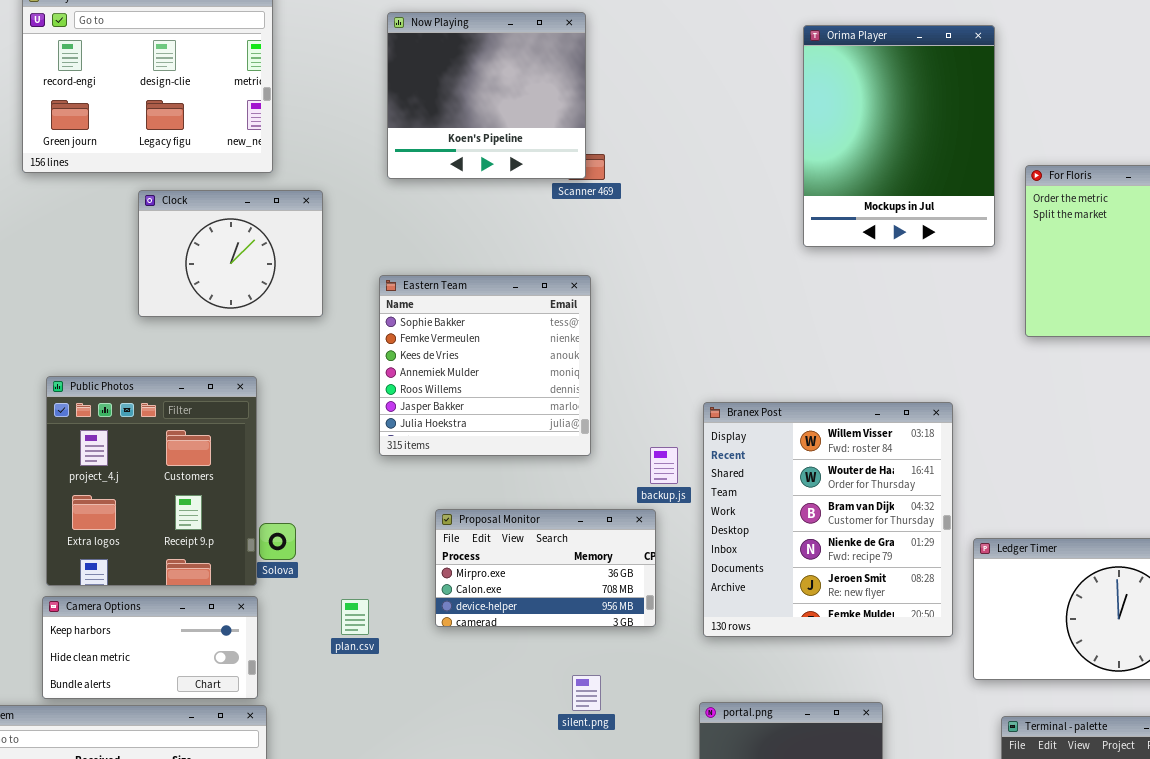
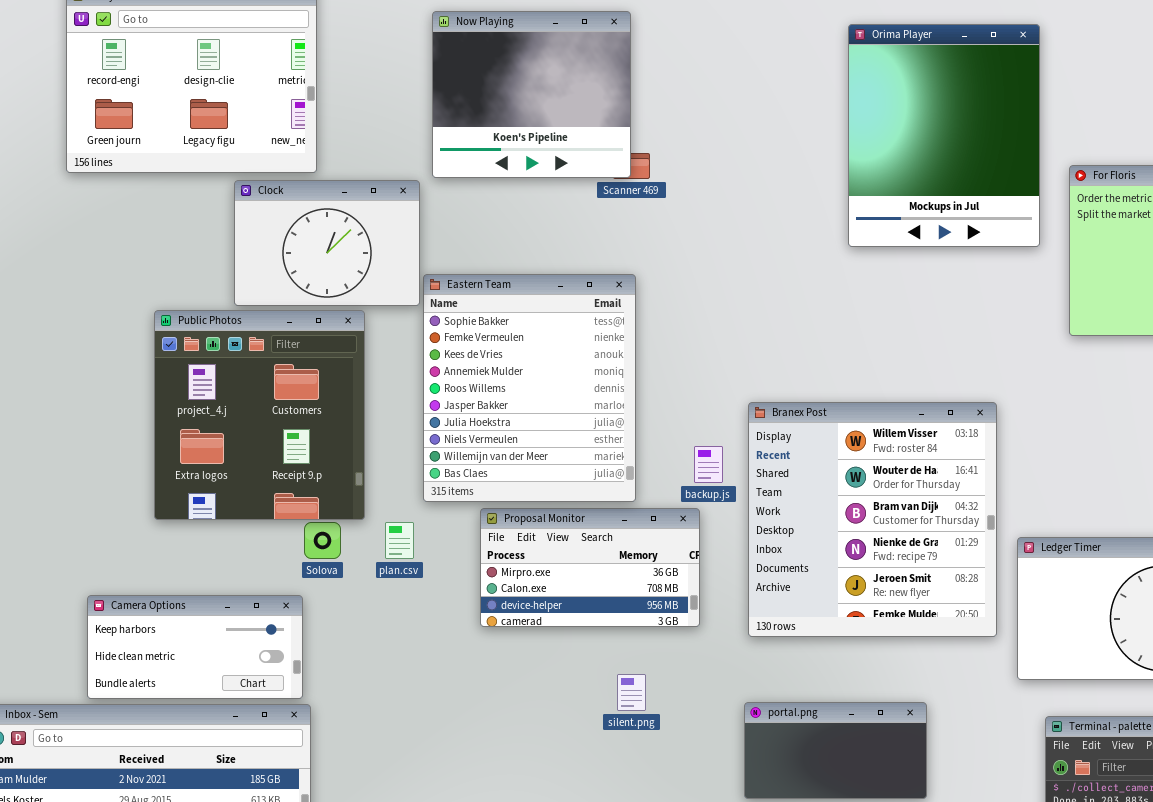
Clock: [138,190,323,317] -> [234,180,420,306], moved
Eastern Team: [379,275,591,456] -> [423,274,636,502], resized
Public Photos: [46,376,257,586] -> [154,310,365,520], moved
plan.csv: [341,599,369,635] -> [385,522,414,559], moved

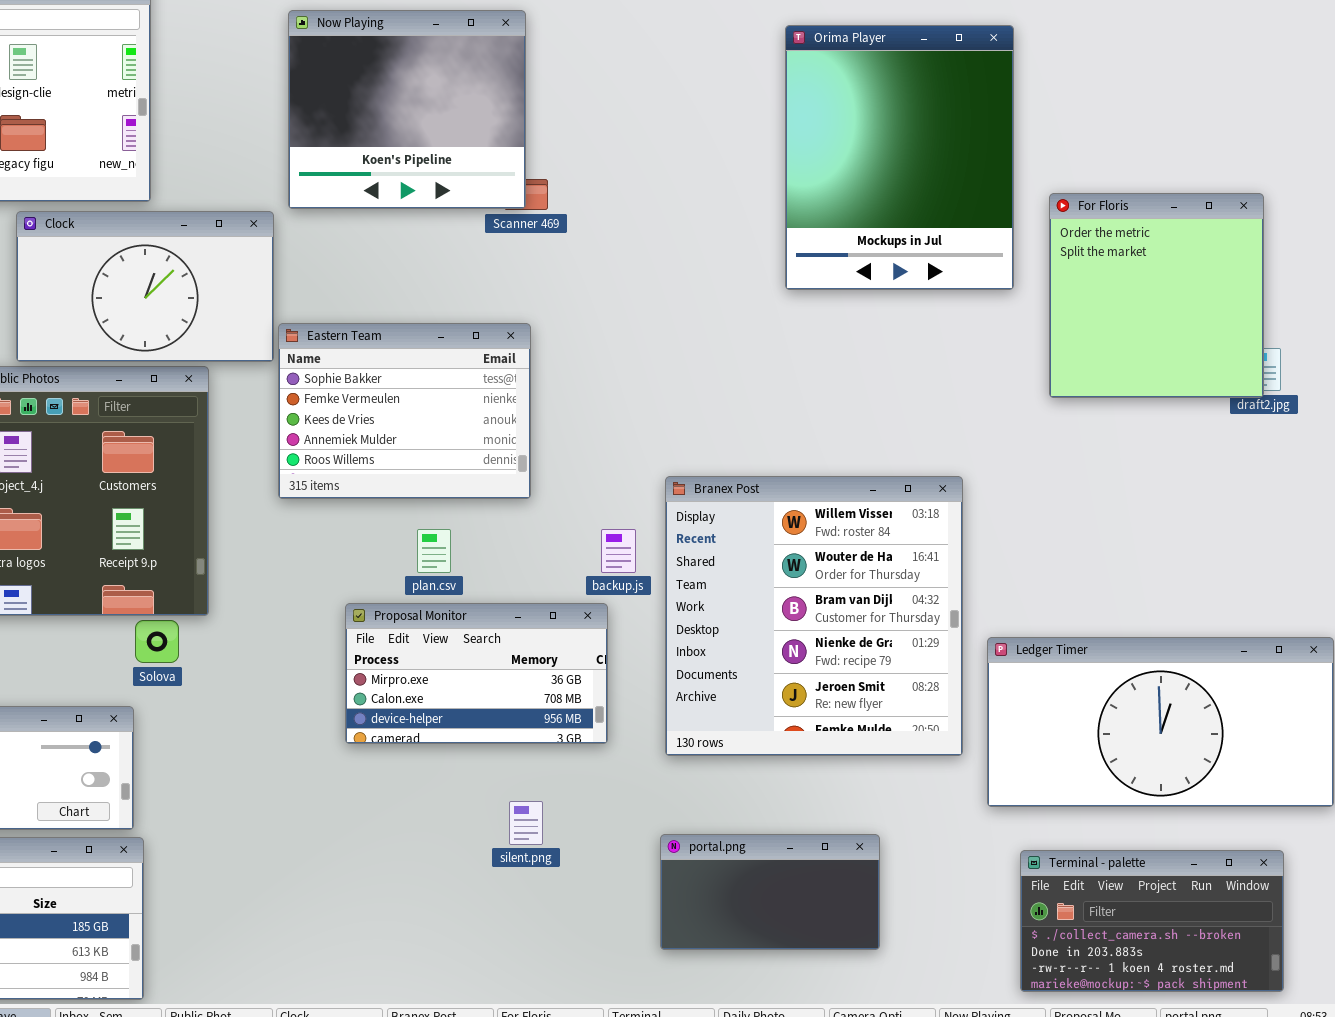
Clock: [234,180,420,306] -> [16,211,274,362], resized
Eastern Team: [423,274,636,502] -> [278,323,531,499], resized
plan.csv: [385,522,414,559] -> [417,529,451,573], moved

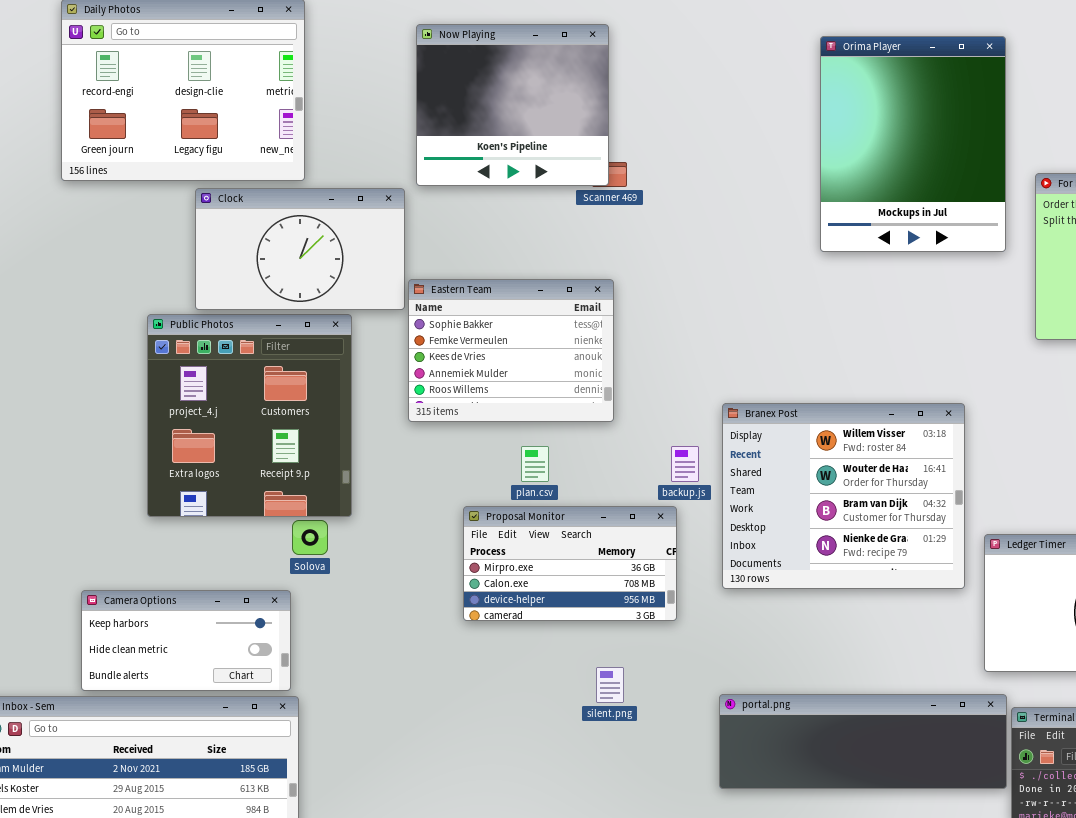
Branex Post: [665,476,963,756] -> [722,403,965,589], resized
portal.png: [660,834,880,950] -> [719,694,1007,789], resized

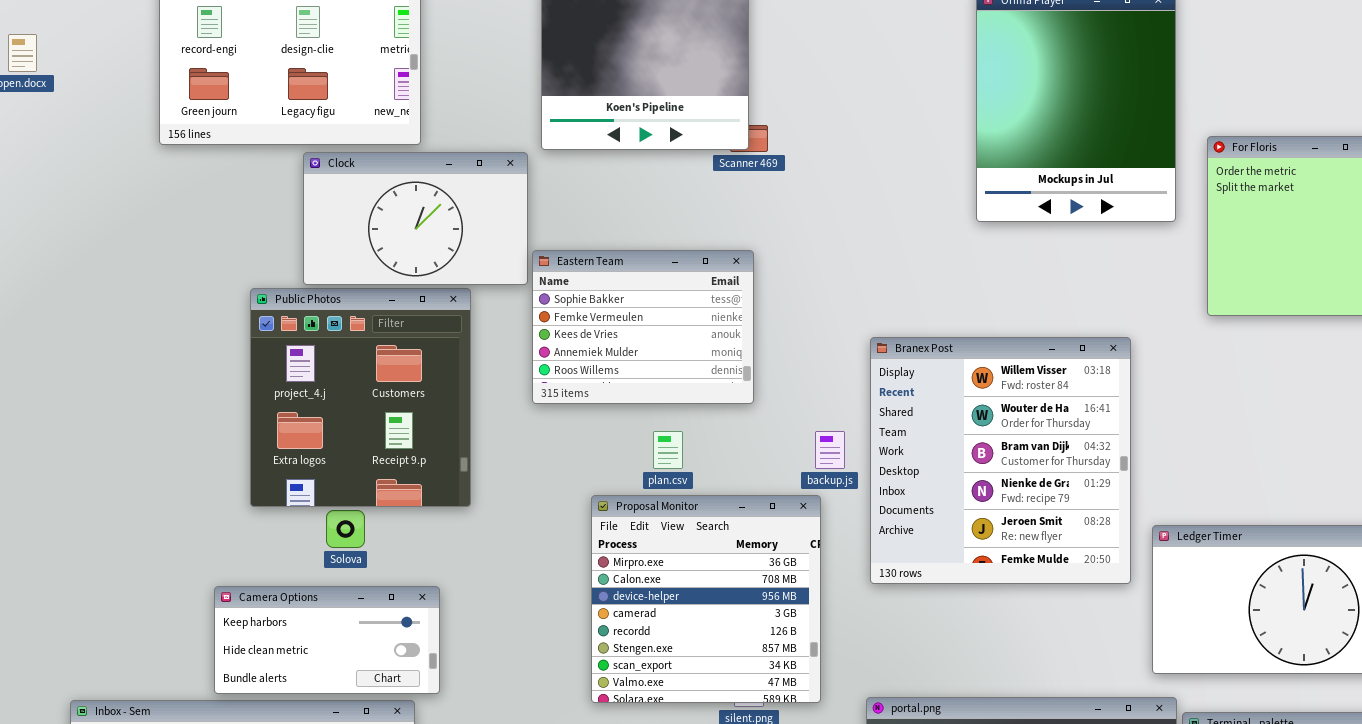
Branex Post: [722,403,965,589] -> [870,337,1131,584], resized
Proposal Monitor: [463,506,677,621] -> [591,495,821,703], resized
Solova: [292,520,328,555] -> [326,510,365,548], moved
Camera Options: [81,590,291,691] -> [214,586,440,694], moved

